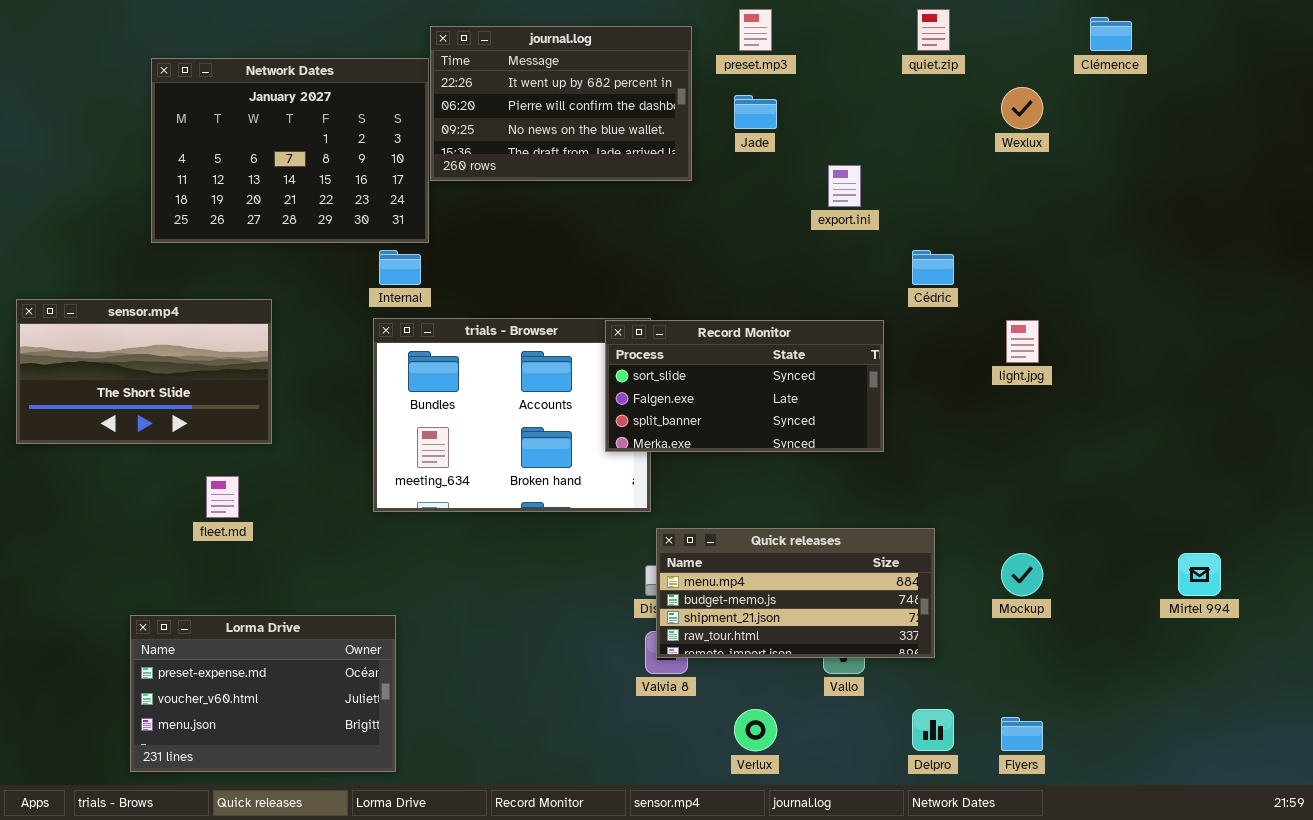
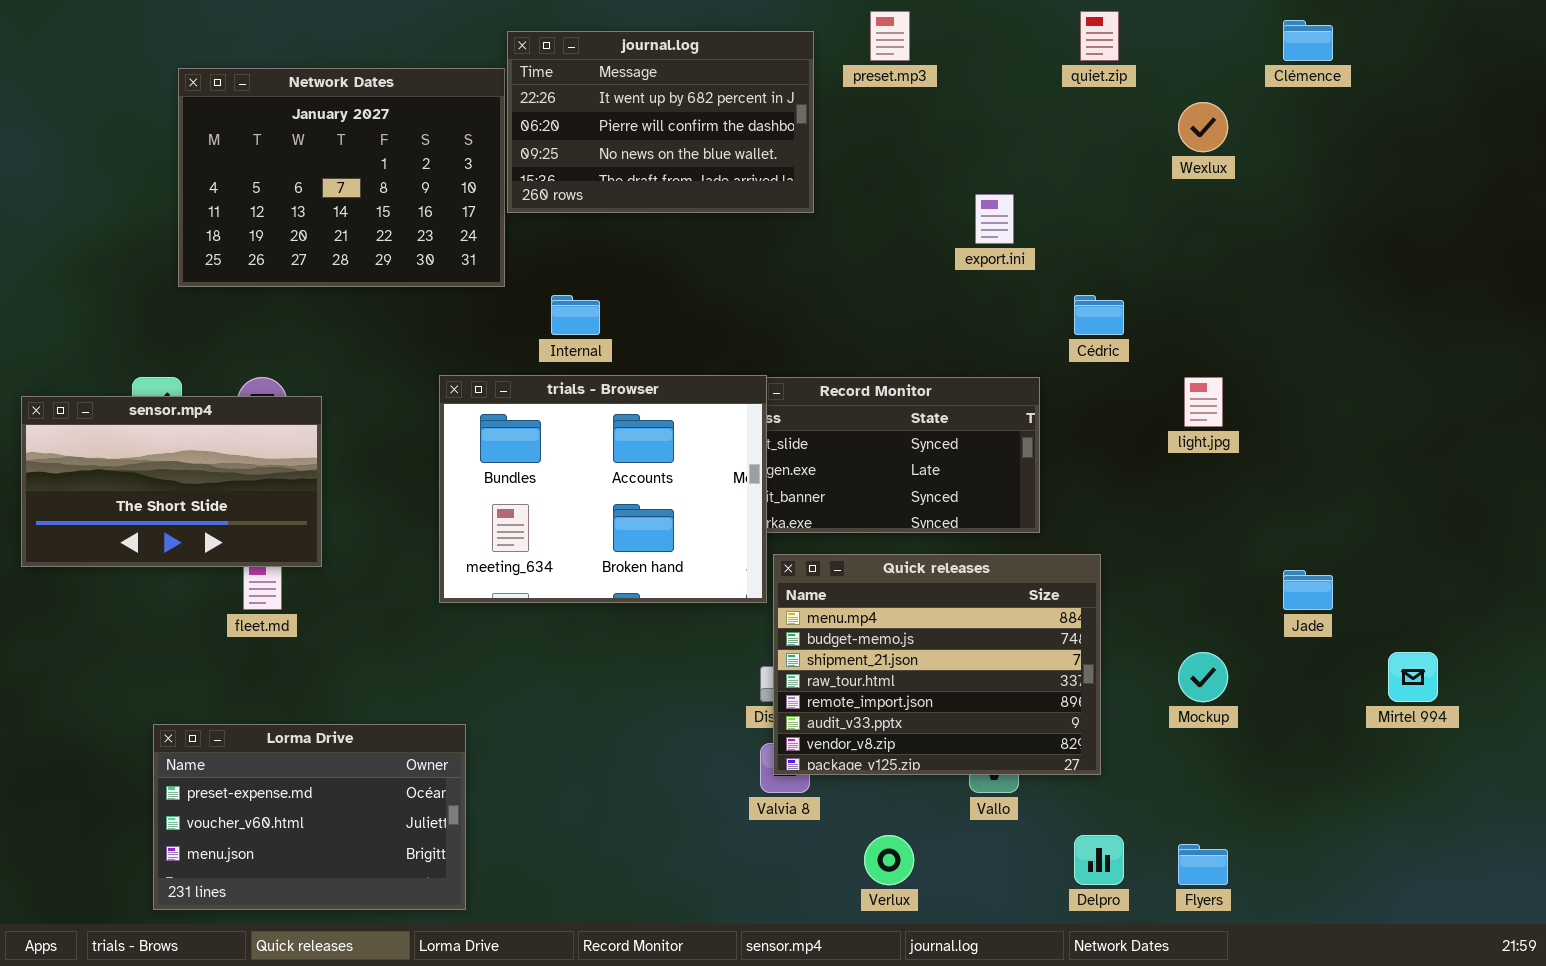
Jade: [734,95,777,129] -> [1283,570,1333,610], moved
Internal: [379,250,421,285] -> [551,295,600,335], moved
sensor.mp4: [16,299,272,444] -> [21,396,322,567], moved
trials - Browser: [373,318,651,512] -> [439,375,767,603], raised
Quick releases: [656,528,935,658] -> [773,554,1101,775], resized

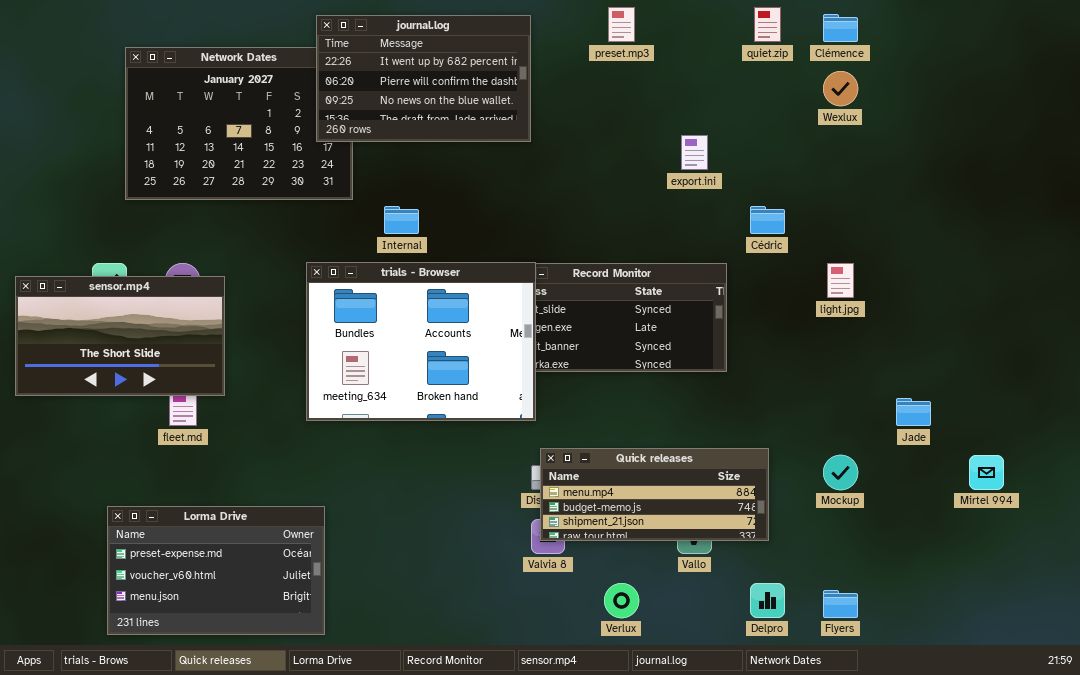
Clémence: [1283,20,1333,61] -> [823,14,858,42], moved
journal.log: [507,31,814,213] -> [316,15,531,142], moved
Quick releases: [773,554,1101,775] -> [540,448,769,541], resized

